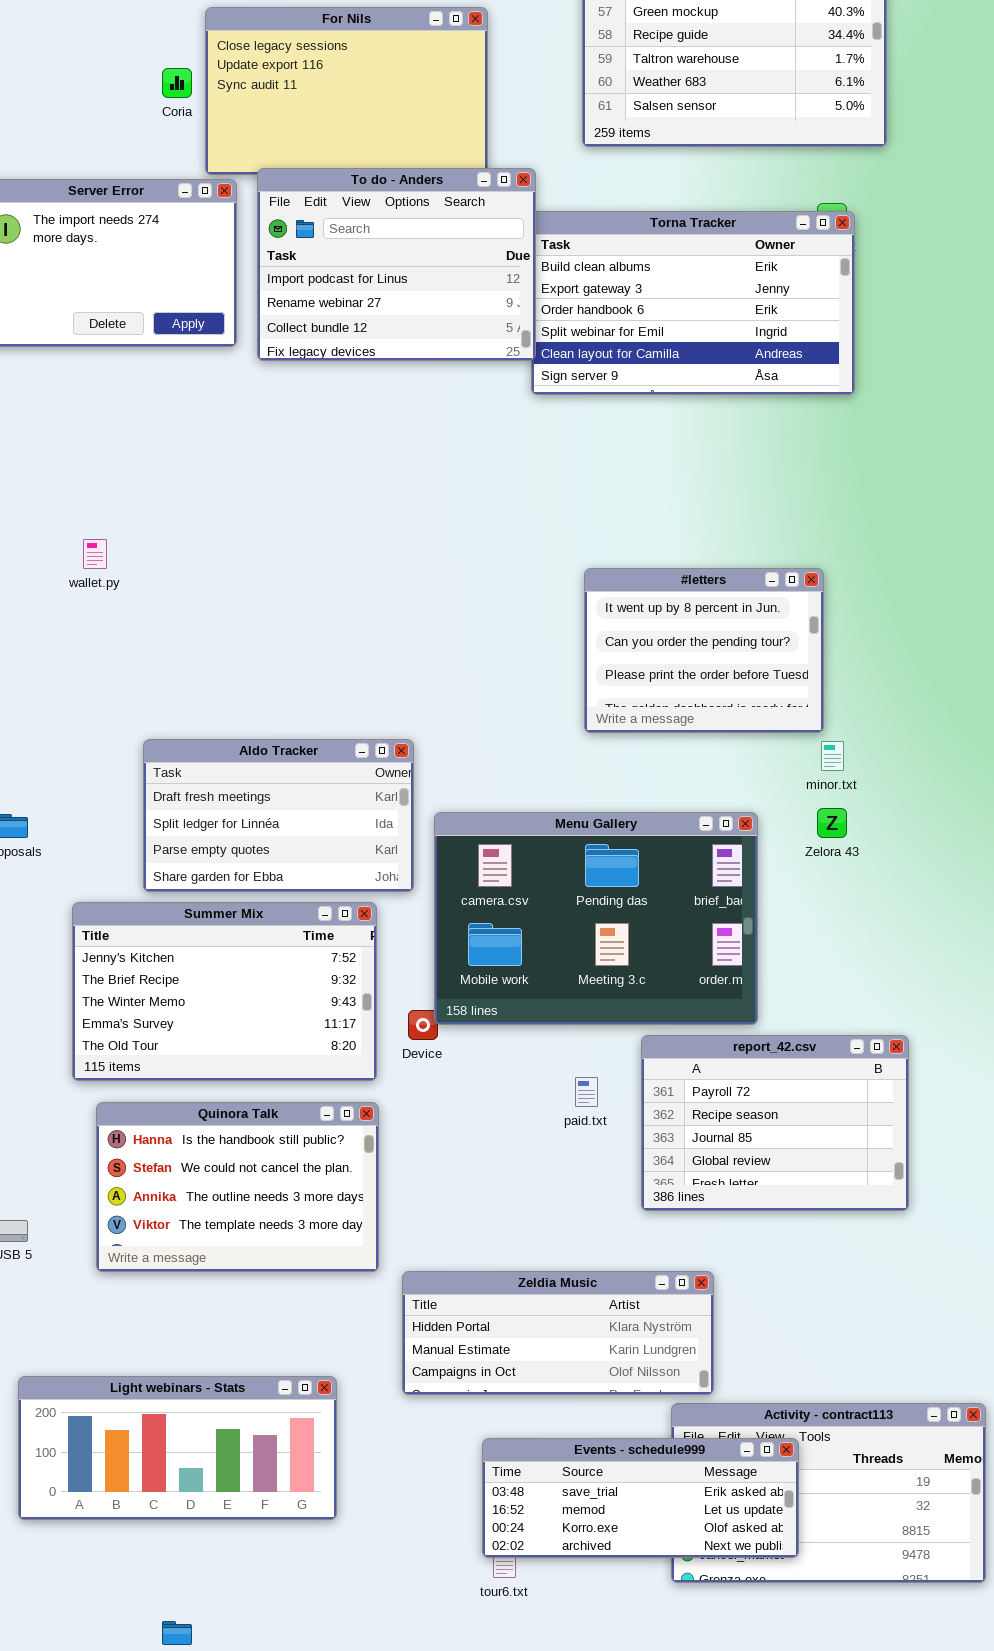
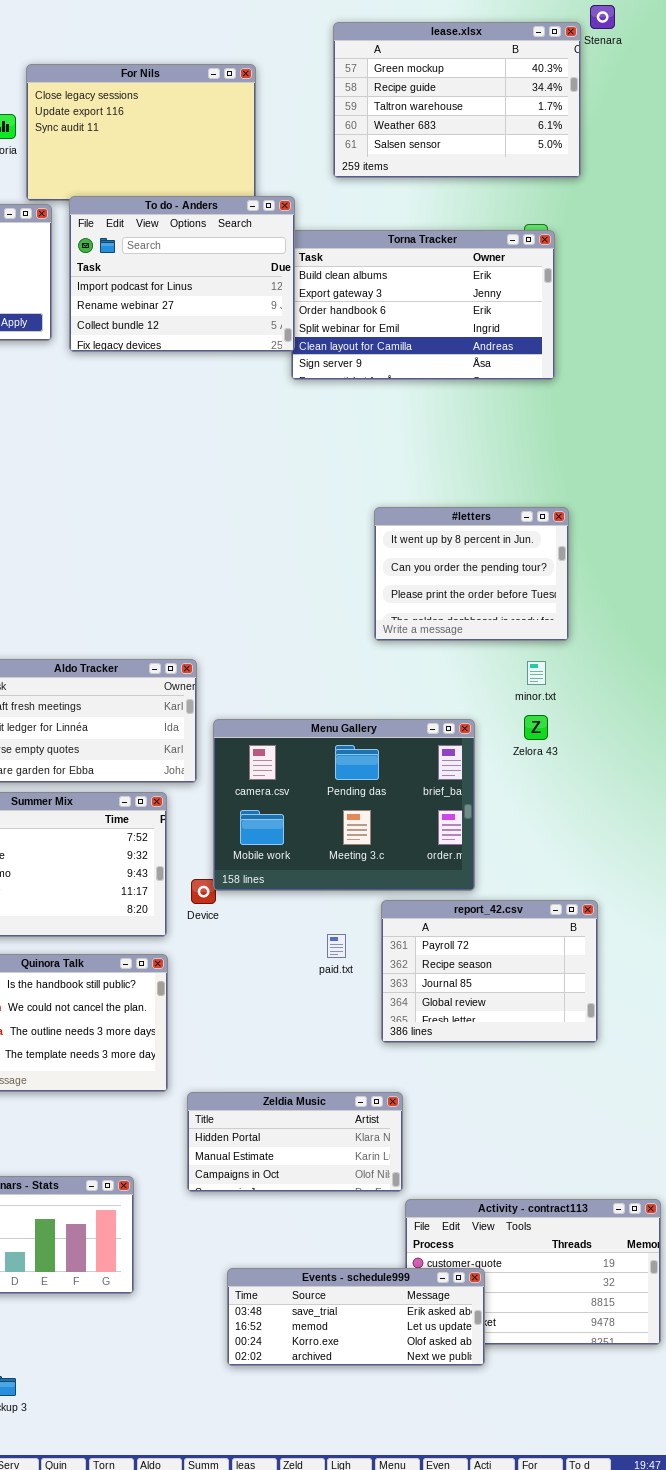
#letters: [584,568,824,733] -> [374,507,569,641], moved
Zeldia Music: [402,1271,714,1395] -> [187,1092,403,1192], resized
Events - schedule999: [482,1438,799,1558] -> [227,1268,485,1366], moved

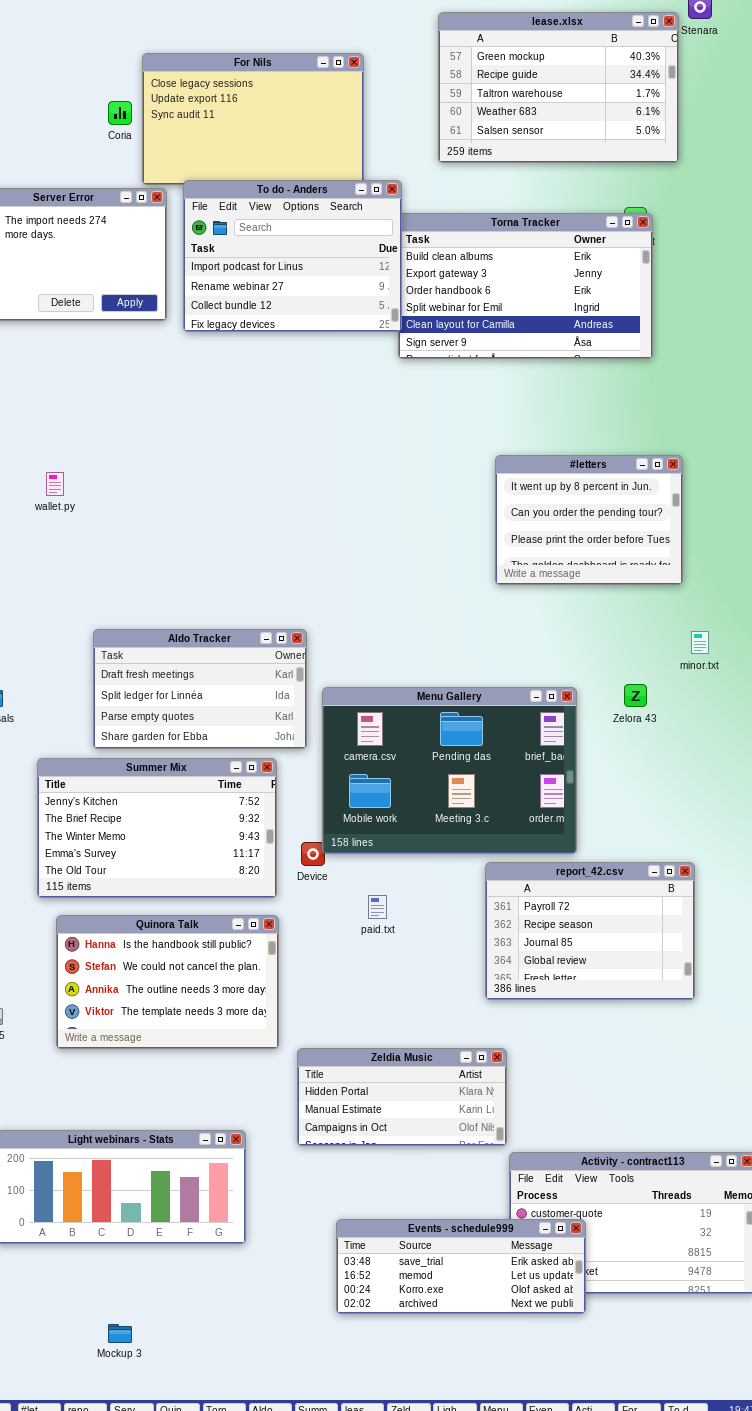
#letters: [374,507,569,641] -> [495,455,683,585], moved
minor.txt: [527,661,546,685] -> [691,631,709,654], moved
paid.txt: [327,934,346,958] -> [368,895,387,919], moved

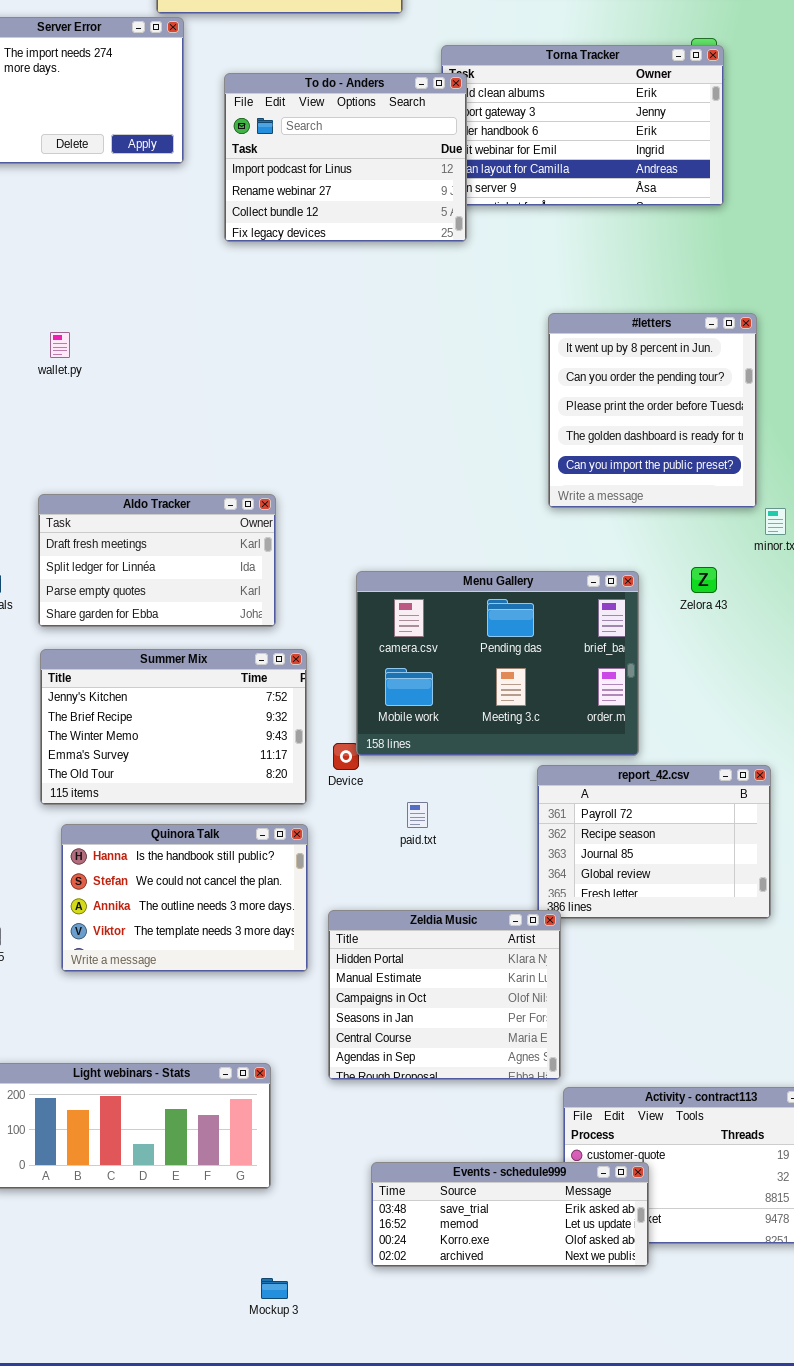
To do - Anders: [183,180,402,332] -> [224,73,467,242], moved
#letters: [495,455,683,585] -> [548,313,757,508], resized
Aldo Tracker: [93,629,307,749] -> [38,494,276,627], moved
Zeldia Music: [297,1048,507,1146] -> [328,910,561,1080], resized
Mockup 3: [108,1324,132,1343] -> [261,1278,288,1299], moved

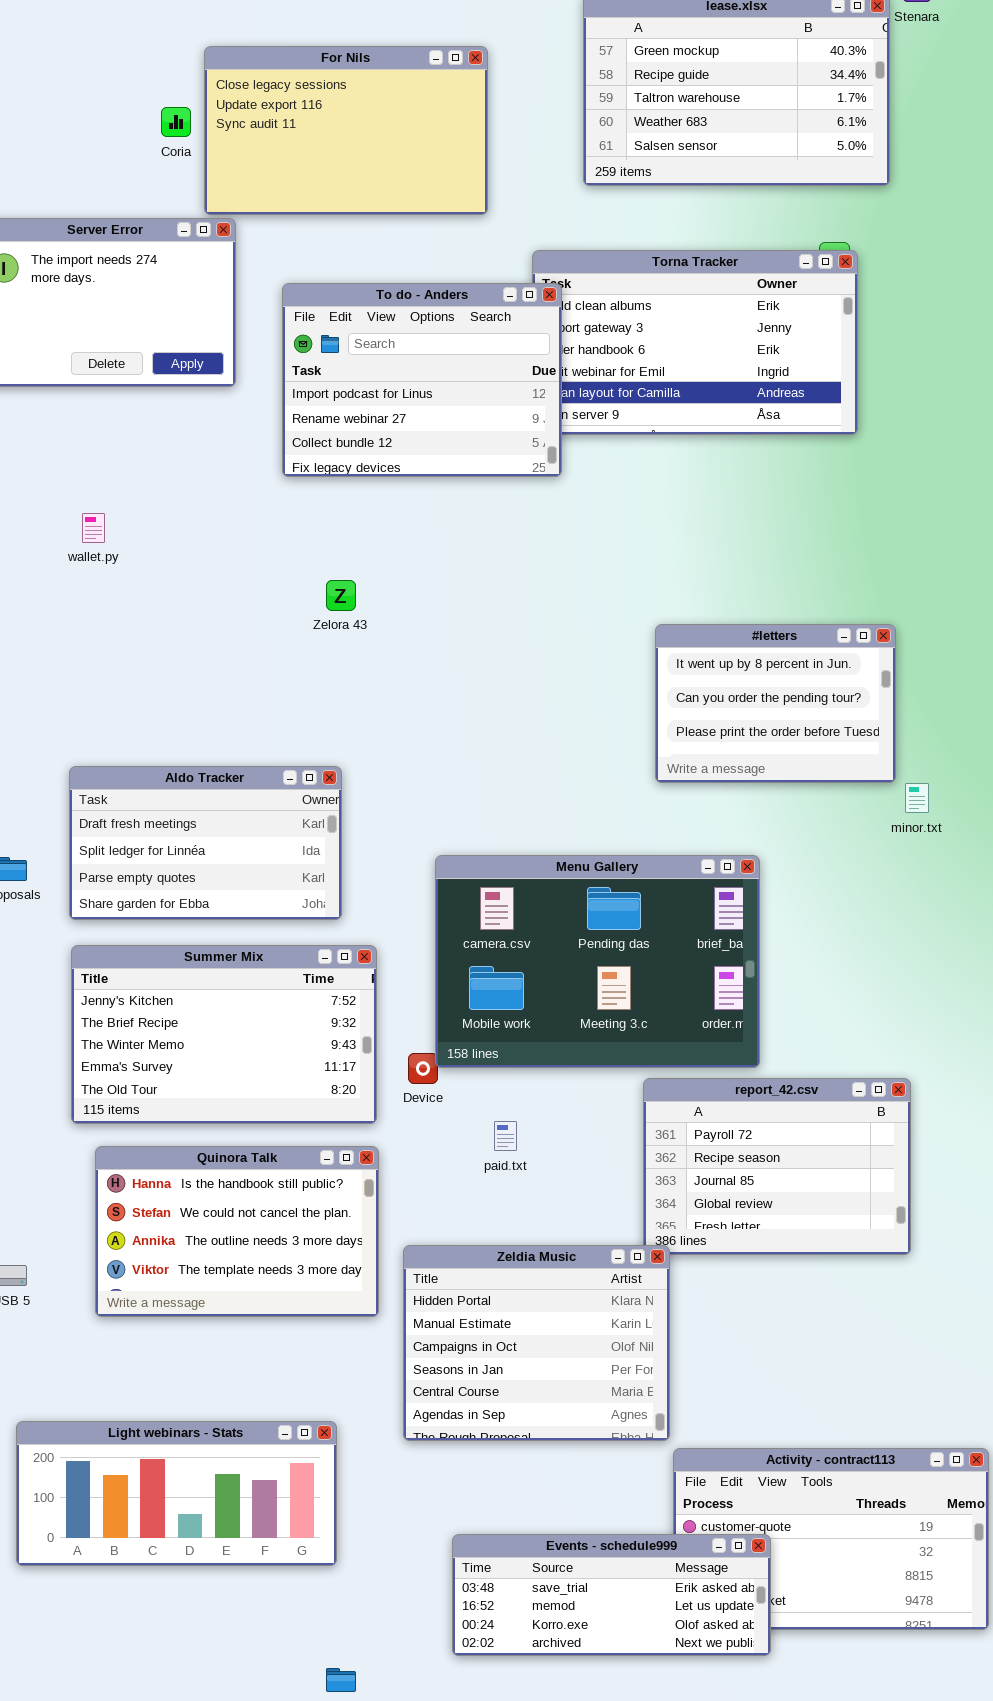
#letters: [548,313,757,508] -> [655,624,896,783], resized
wallet.py: [50,332,70,358] -> [82,513,105,543], moved
Zelora 43: [691,567,717,593] -> [326,580,356,611], moved

